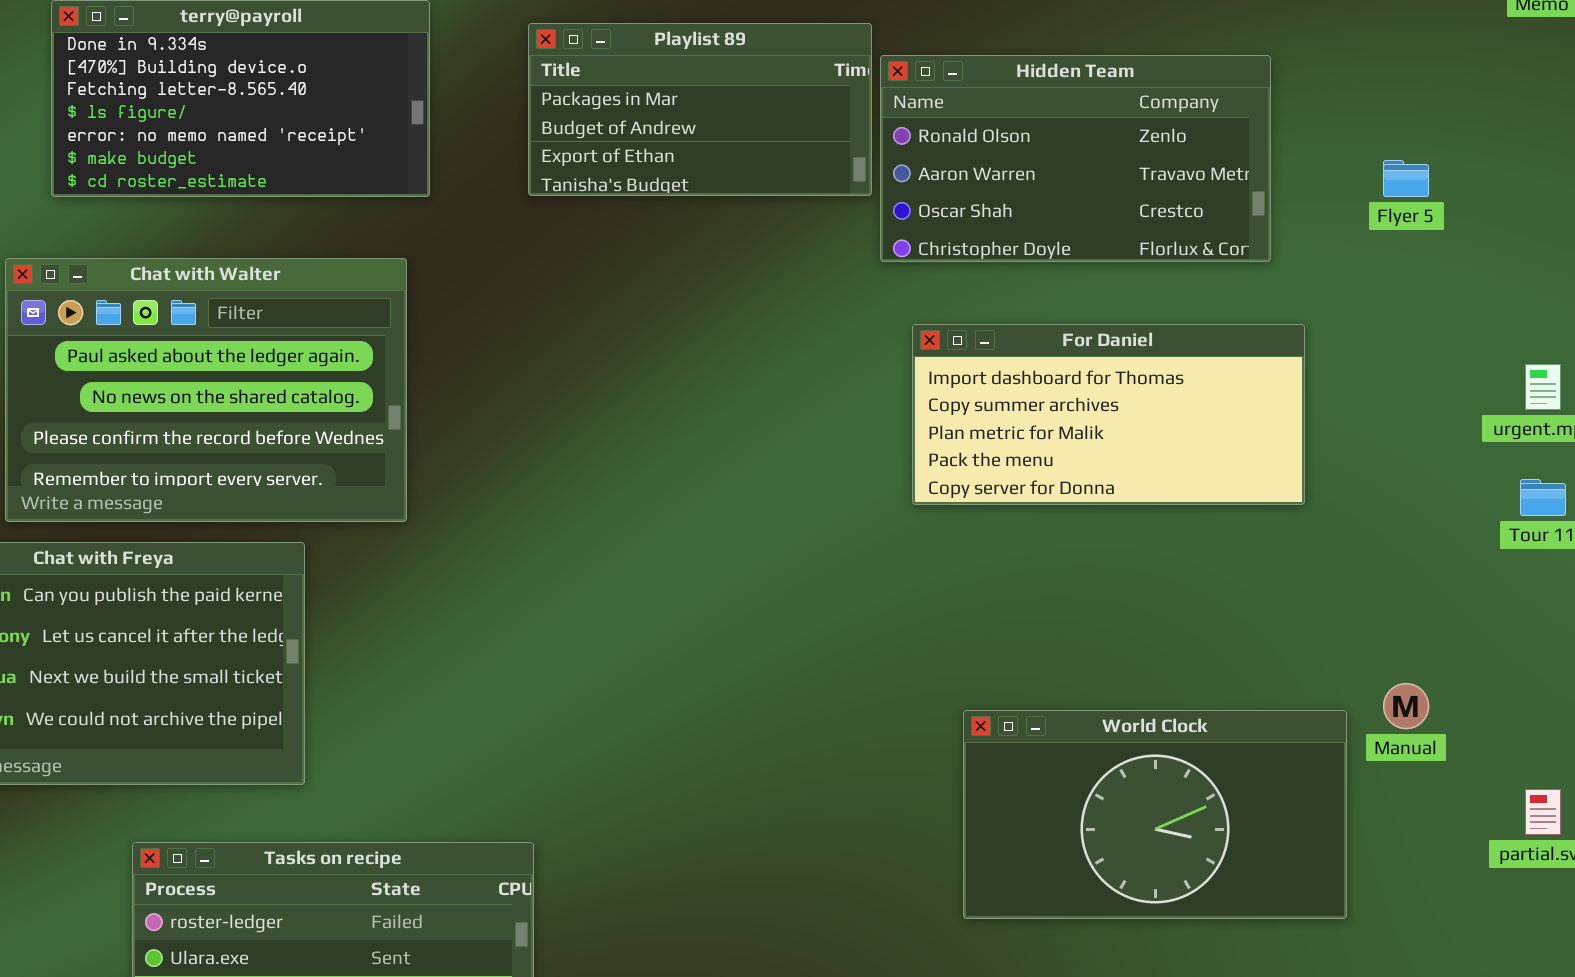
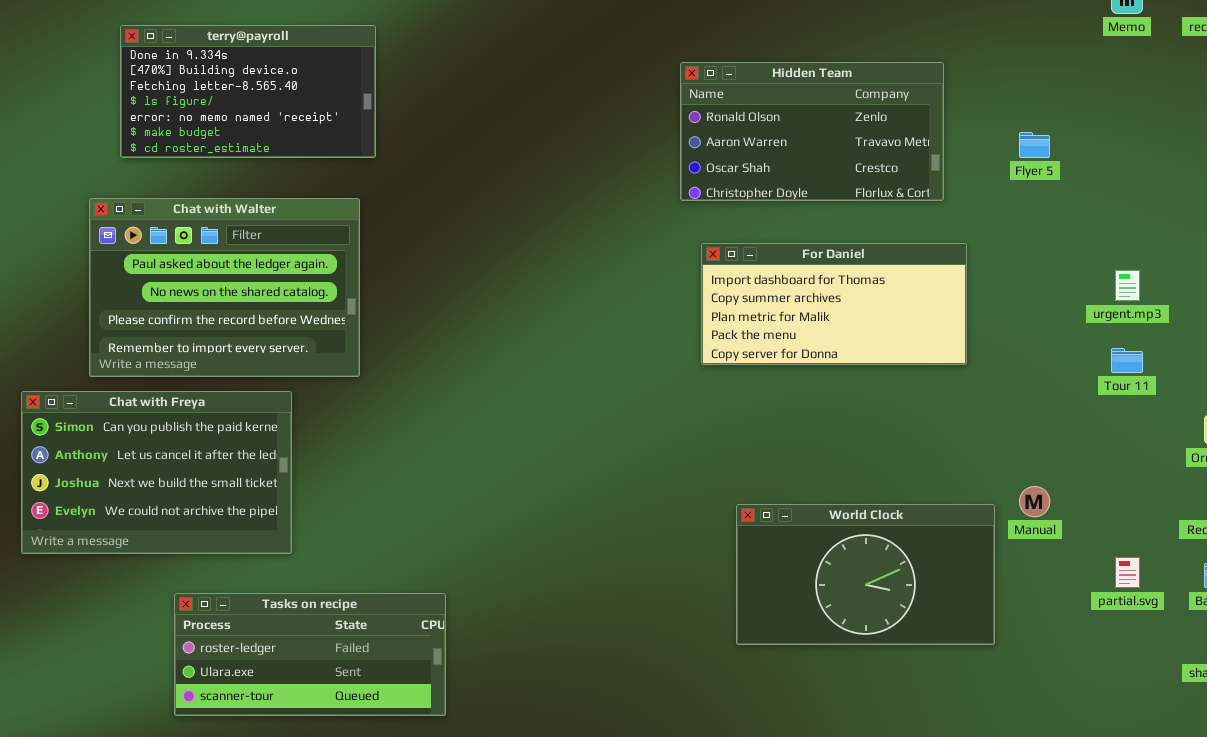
Playlist 89: [528,23,872,196] -> none, closed

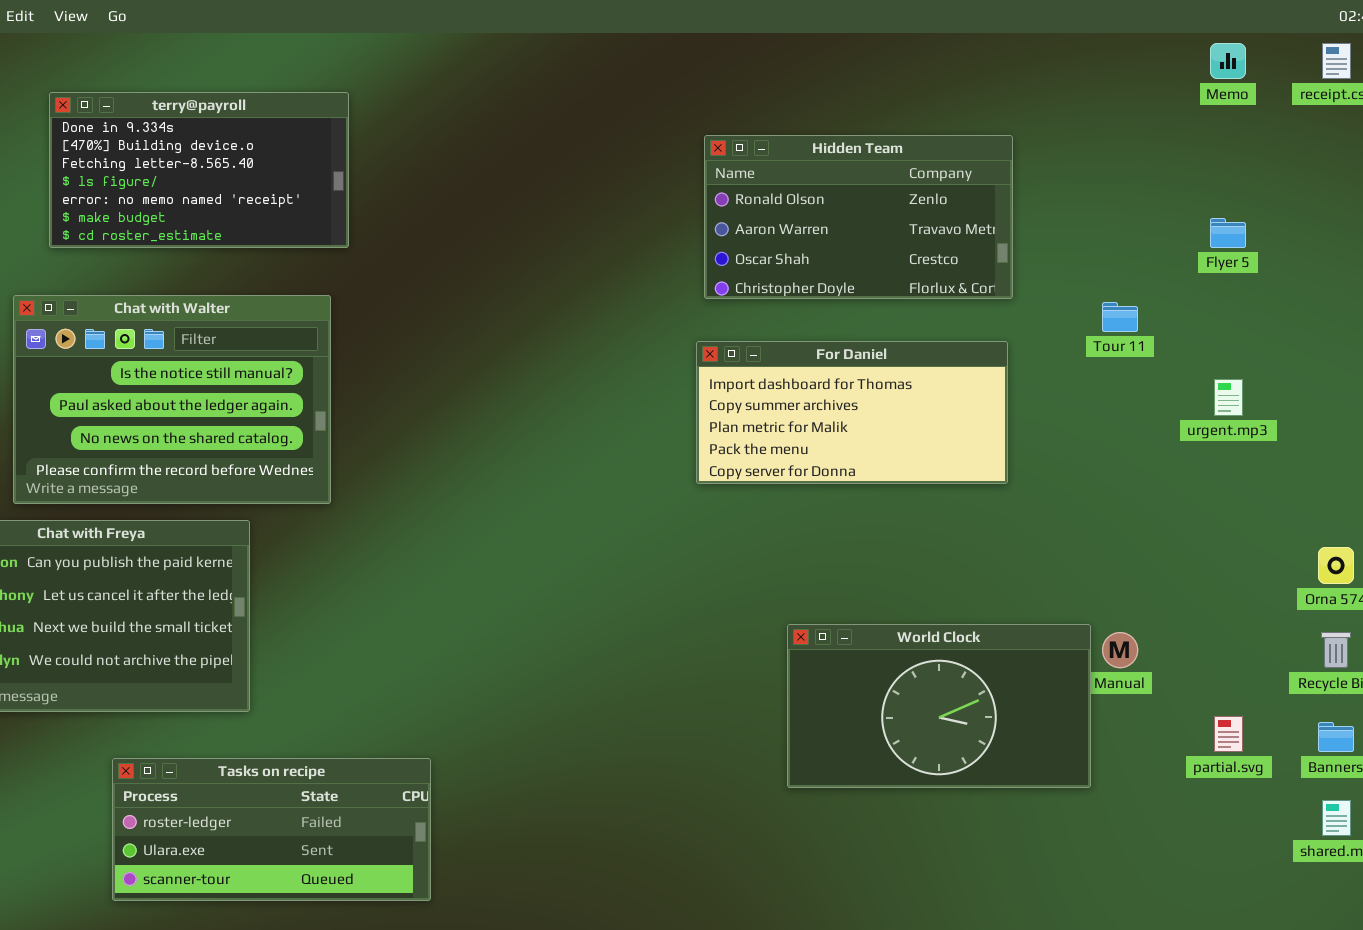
Flyer 5: [1019,132,1050,158] -> [1210,218,1246,248], moved
Chat with Walter: [89,198,360,377] -> [13,295,331,504], scrolled up 1 row
For Daniel: [701,243,967,365] -> [696,341,1008,484], moved
Tour 11: [1111,348,1143,373] -> [1102,302,1138,332], moved
World Clock: [736,504,995,645] -> [787,624,1091,788], moved

